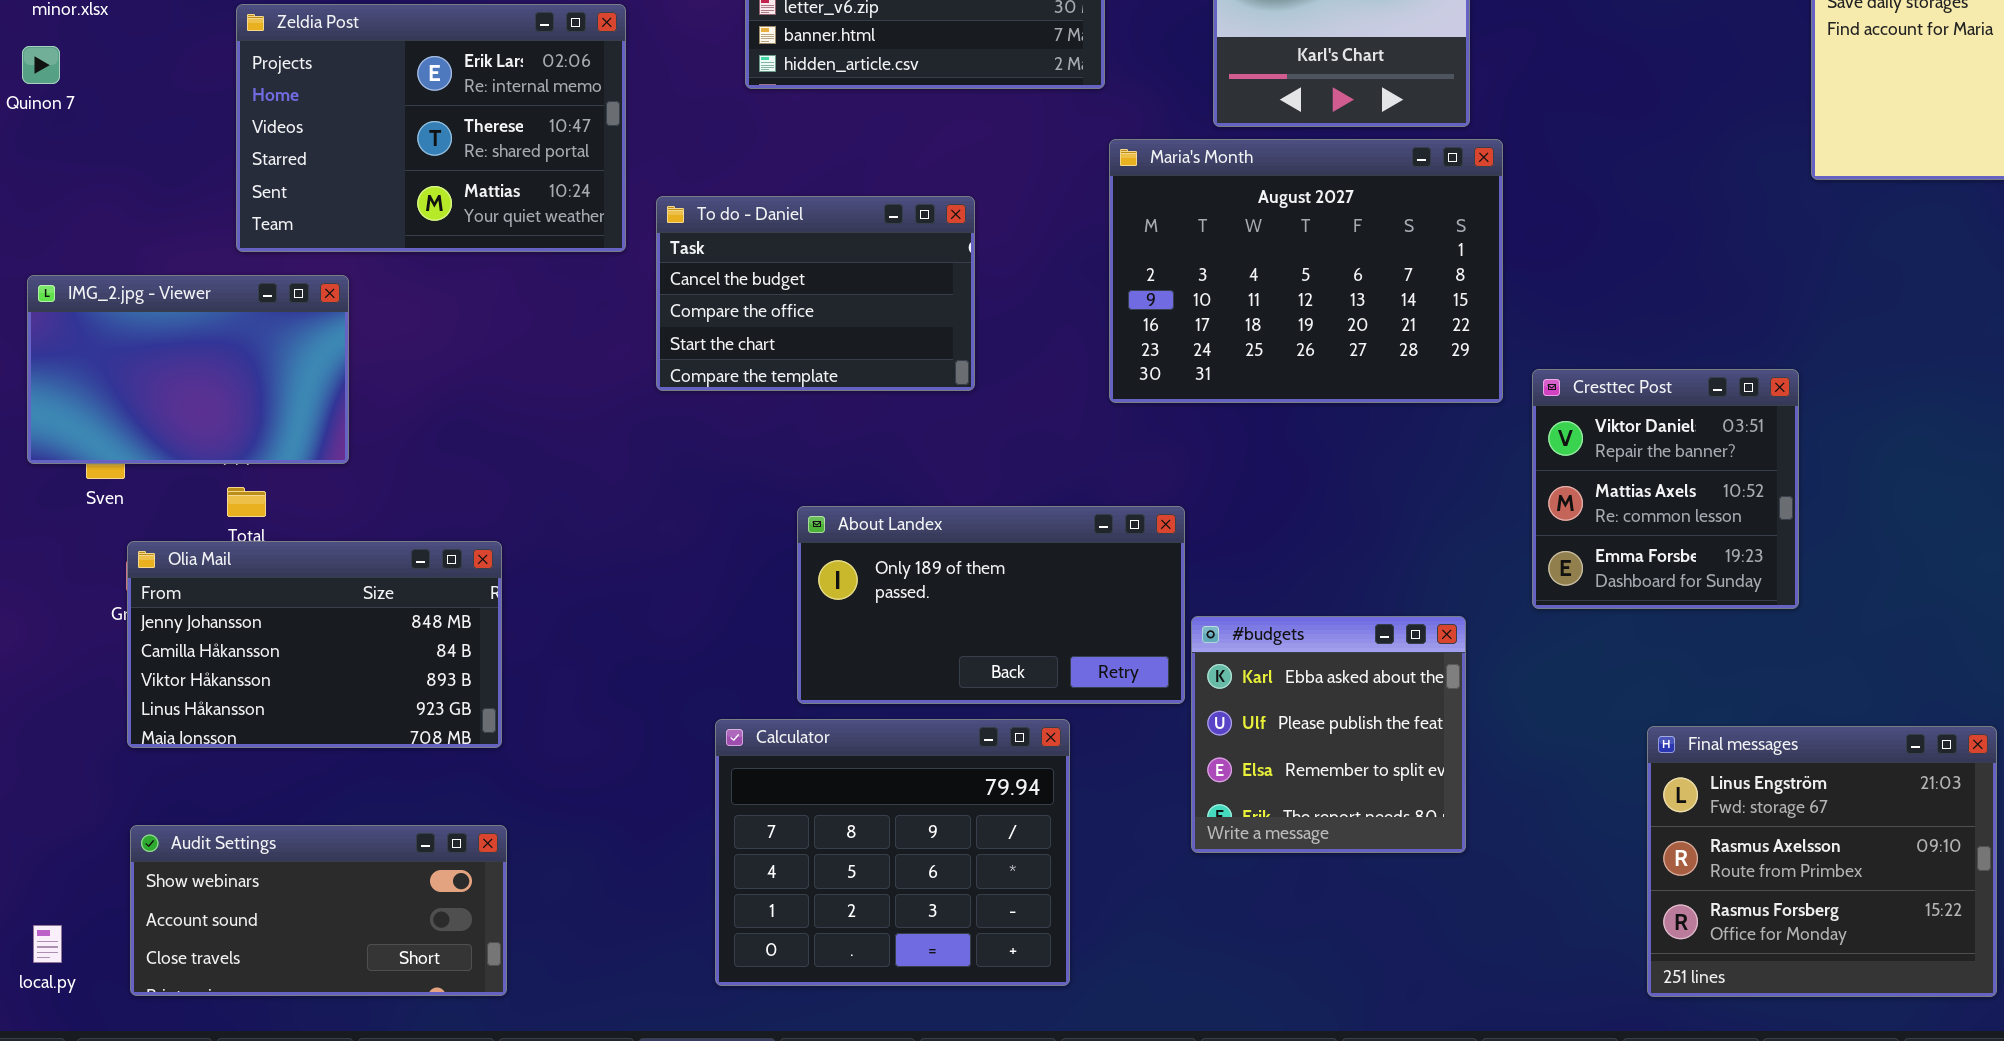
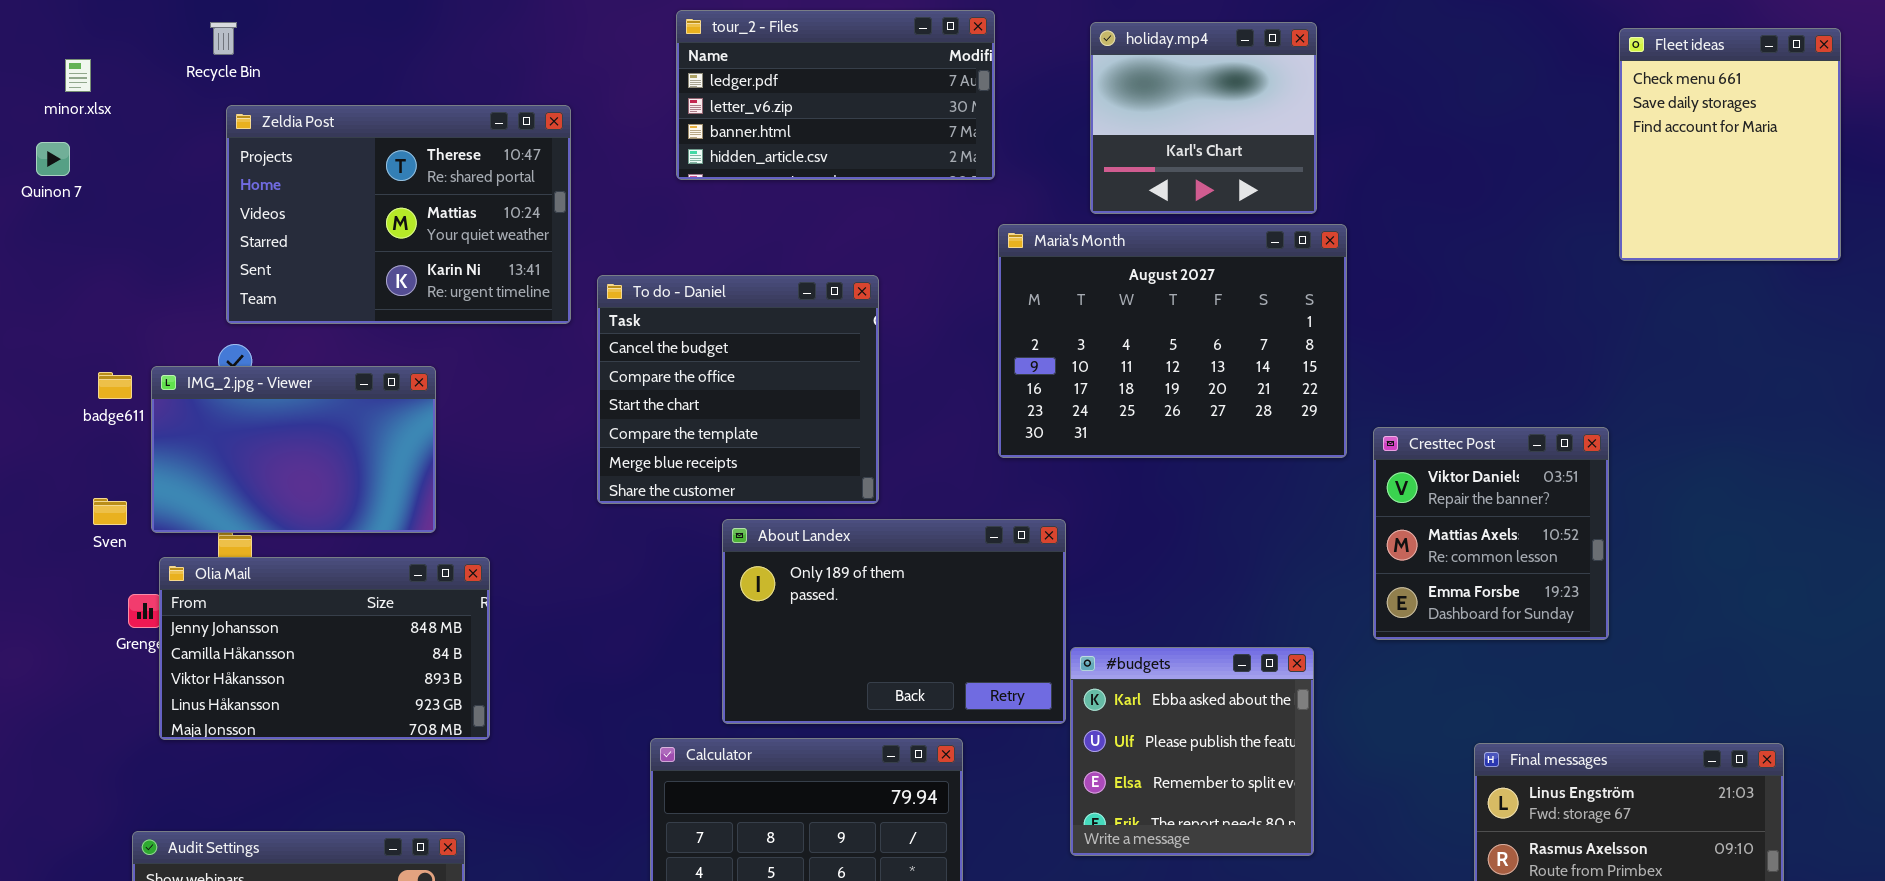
Zeldia Post: [236,4,626,252] -> [226,105,571,324], scrolled down 1 row
To do - Daniel: [656,196,975,391] -> [597,275,879,504], resized
IMG_2.jpg - Viewer: [27,275,349,464] -> [151,366,436,533], moved
About Landex: [797,506,1185,704] -> [722,519,1066,724], resized
Olia Mail: [127,541,502,748] -> [159,557,490,740], moved

